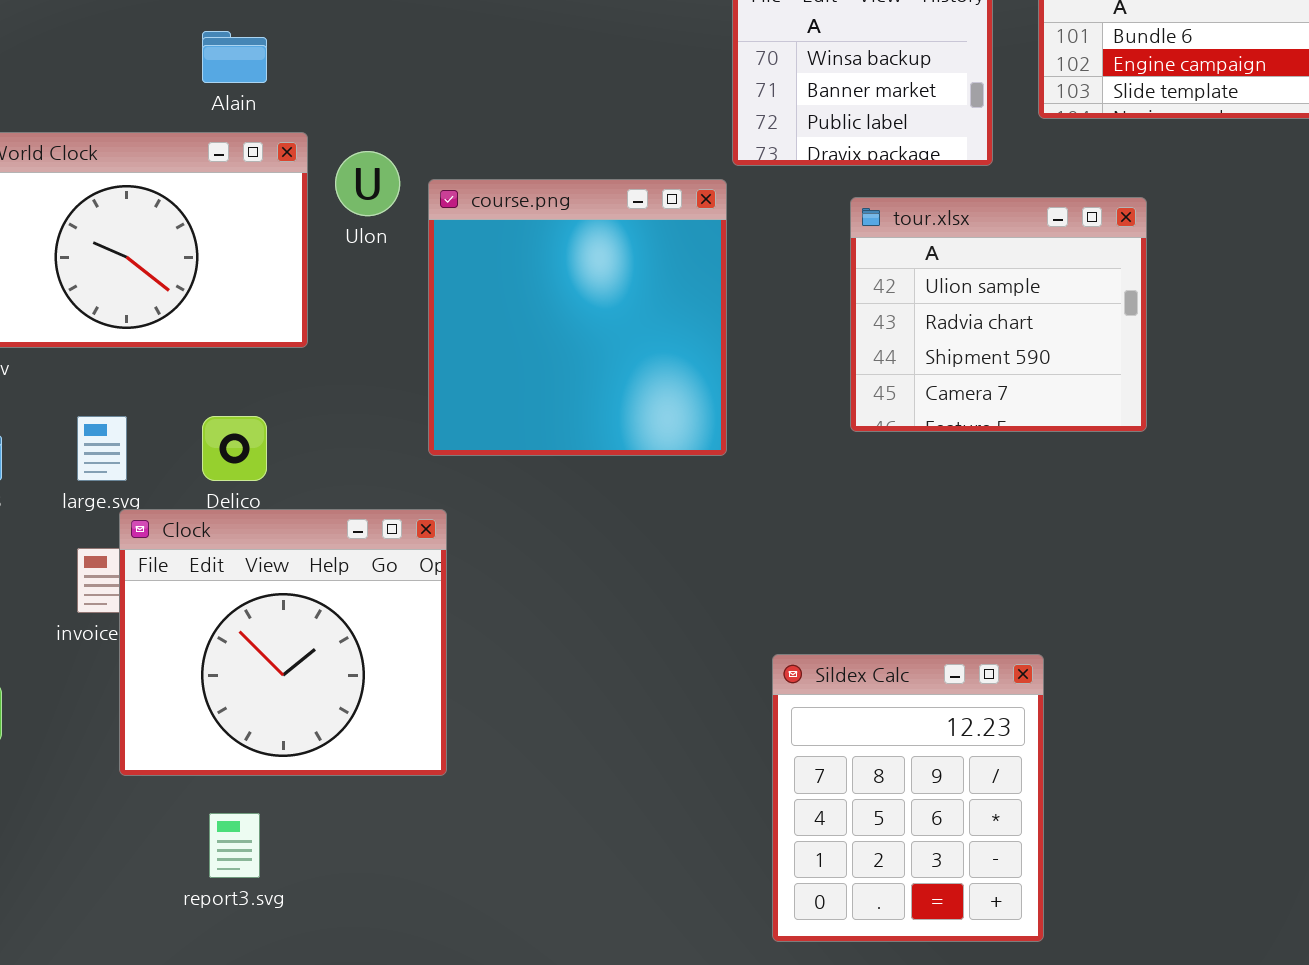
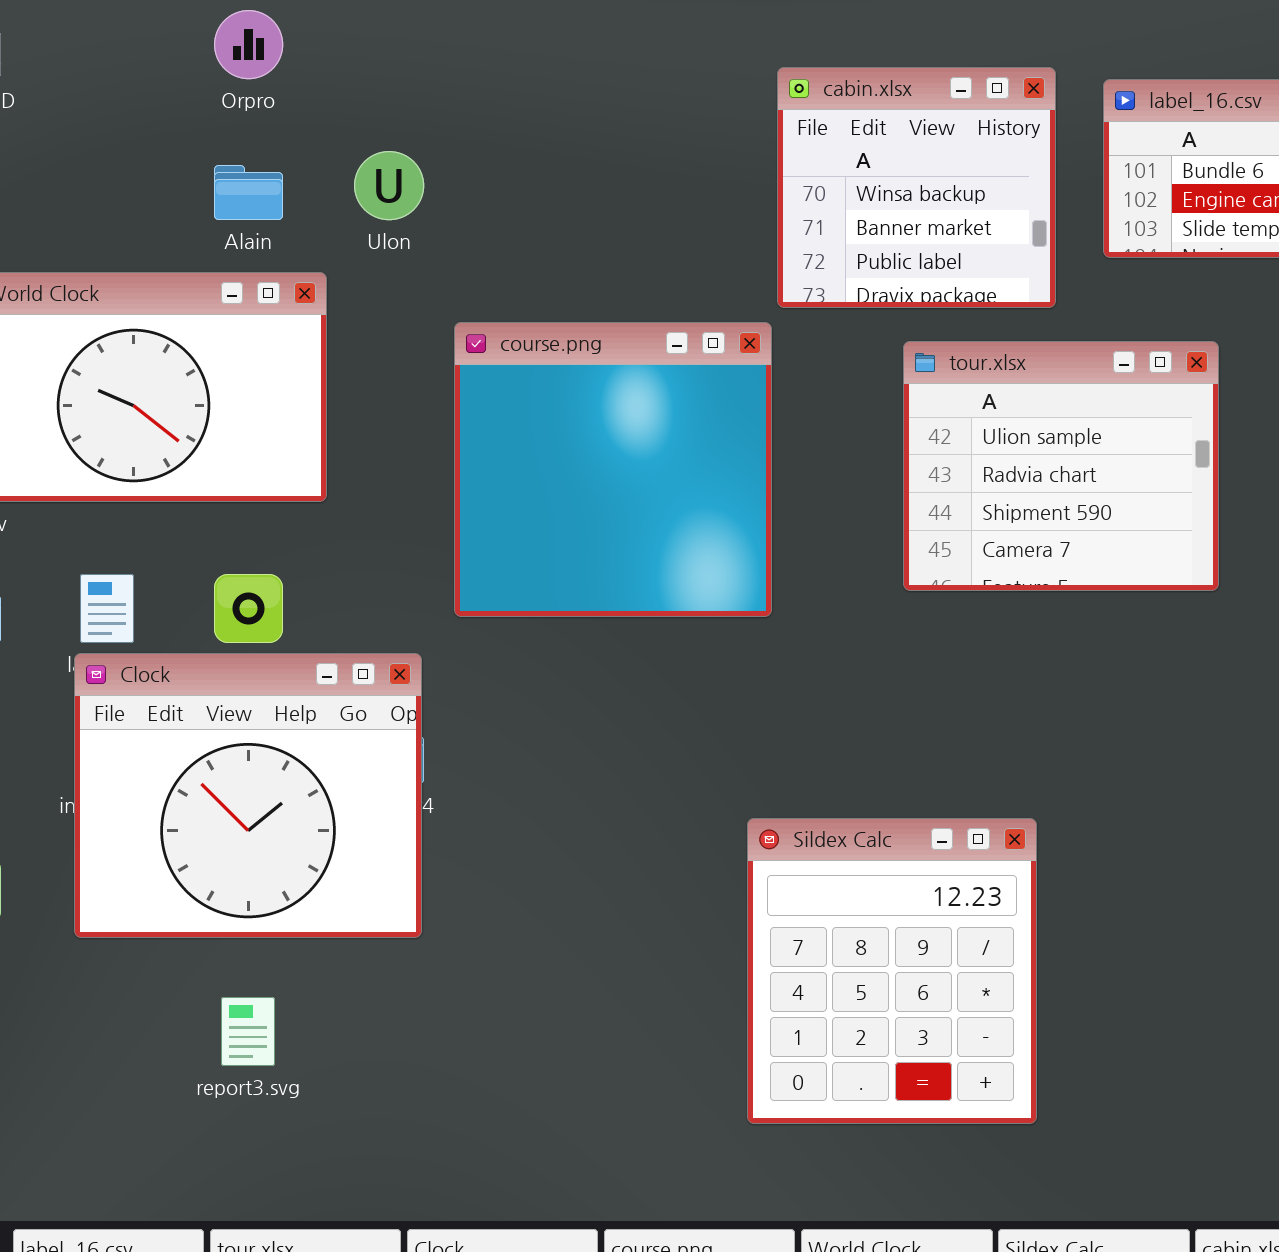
Ulon: [335,151,400,216] -> [354,151,424,220], moved
Clock: [119,509,447,776] -> [74,653,422,938], moved
Sildex Calc: [772,654,1044,942] -> [747,818,1037,1124], moved

